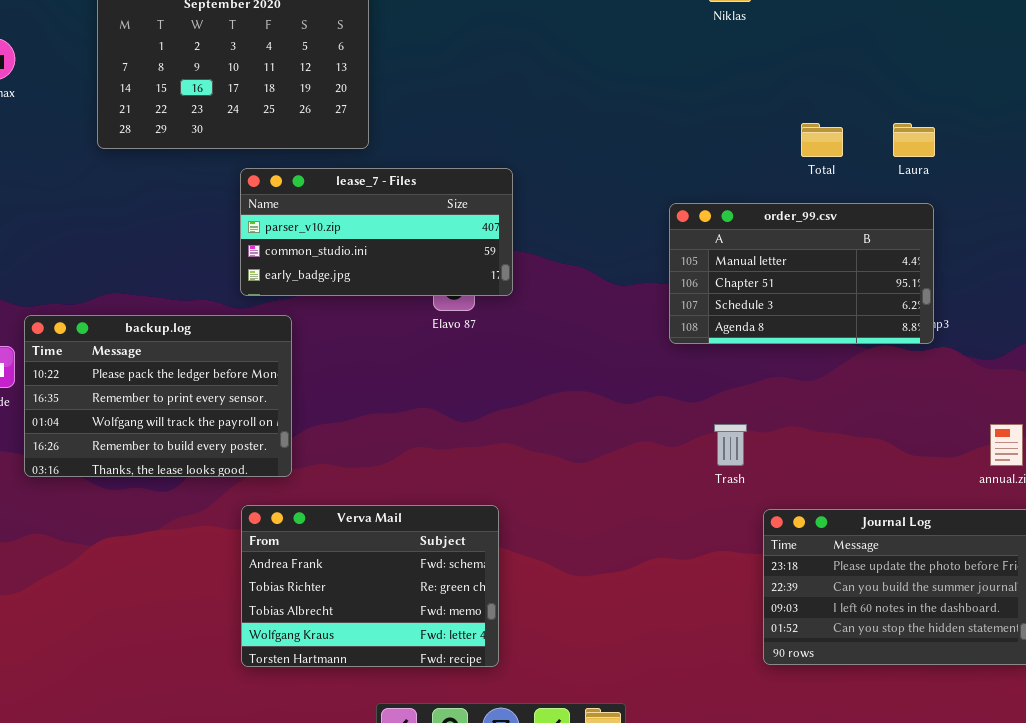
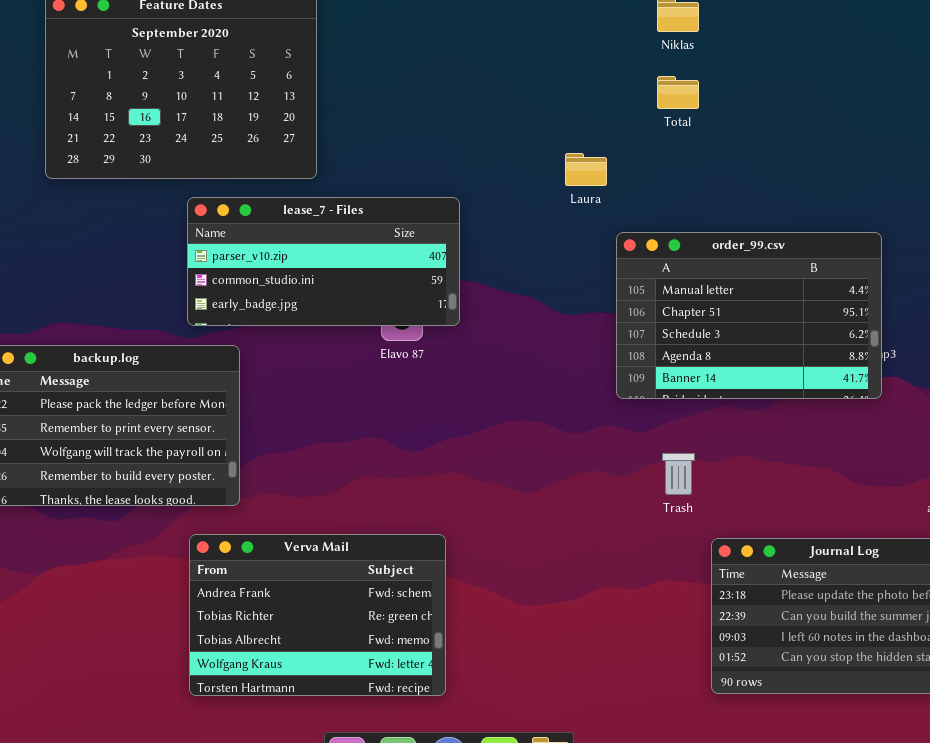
Total: [801,123,843,157] -> [657,76,699,109], moved
Laura: [893,123,935,157] -> [565,153,607,186], moved
order_99.csv: [669,203,934,344] -> [616,232,882,399], resized

